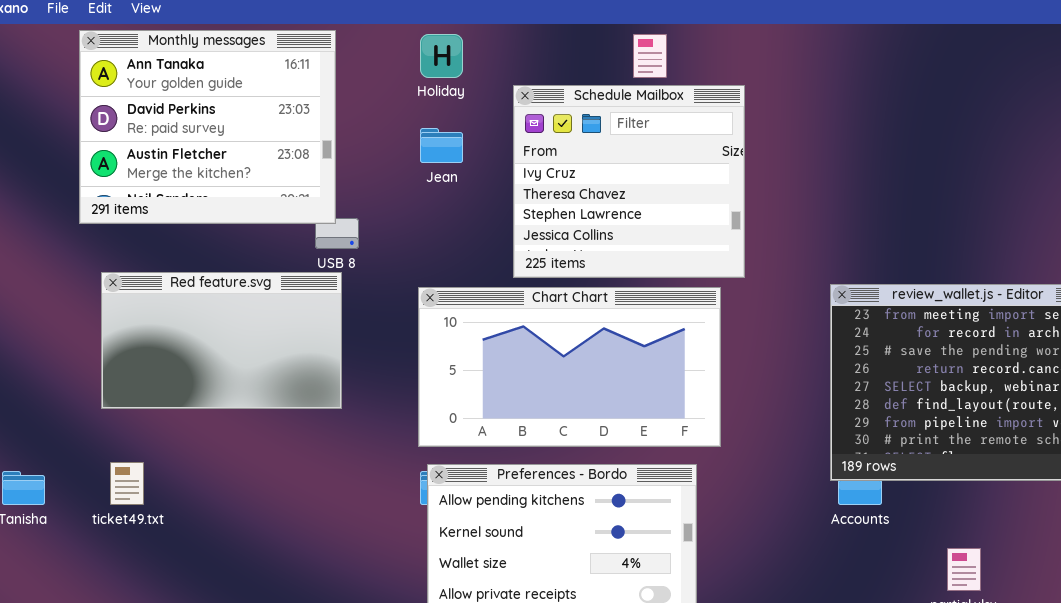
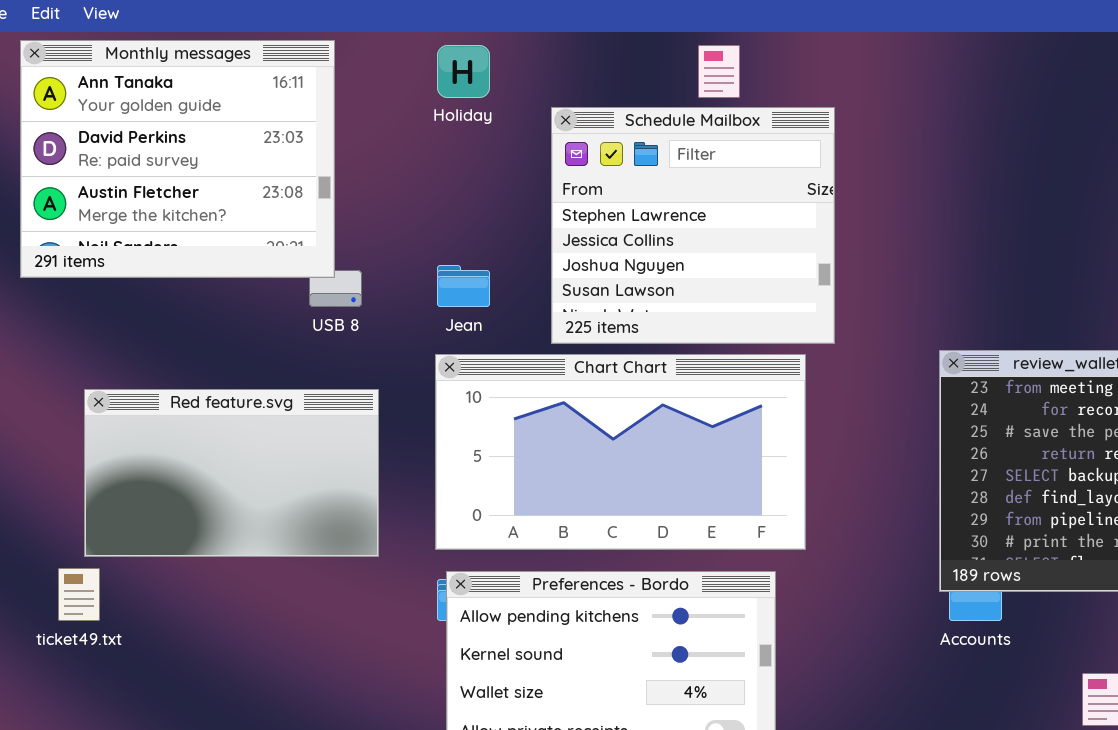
Schedule Mailbox: [513,85,745,278] -> [551,107,835,344], scrolled down 2 rows
Jean: [420,128,463,163] -> [437,265,490,307], moved
Red feature.svg: [101,272,342,409] -> [84,389,379,557], moved

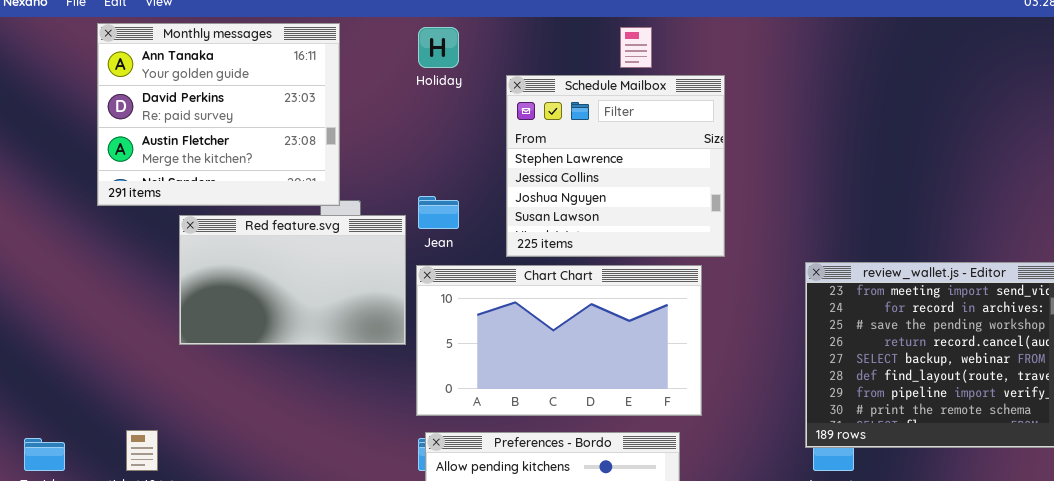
Red feature.svg: [84,389,379,557] -> [179,215,406,345], moved

